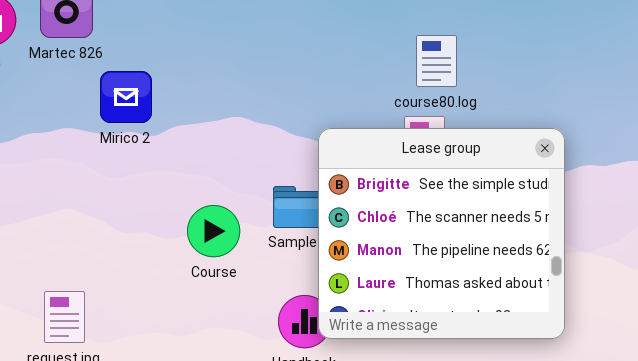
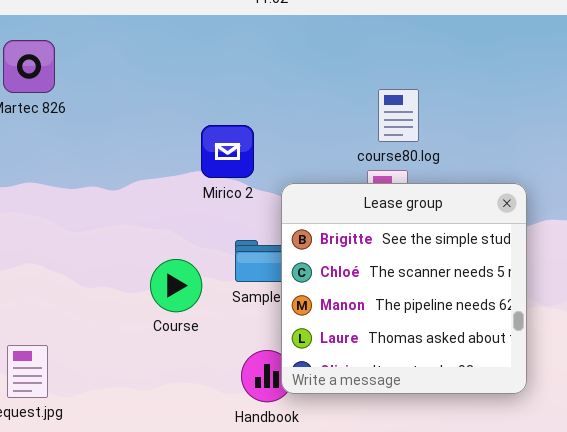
Mirico 2: [100,71,152,123] -> [201,125,254,178], moved

